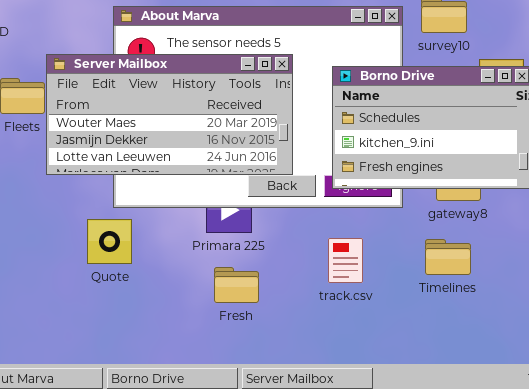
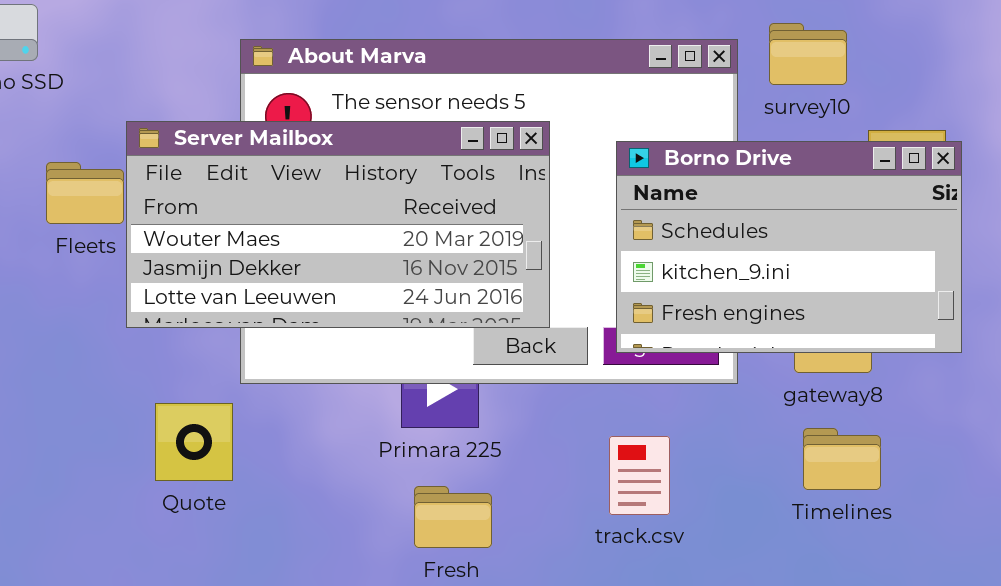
Quote: [87,219,132,264] -> [155,403,233,481], moved
Timelines: [425,239,471,275] -> [803,428,881,490], moved

